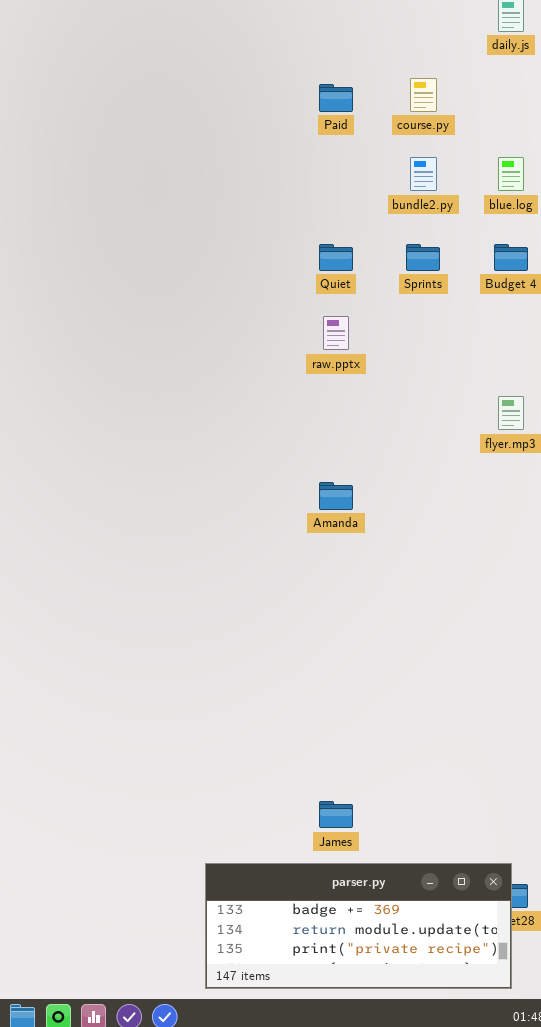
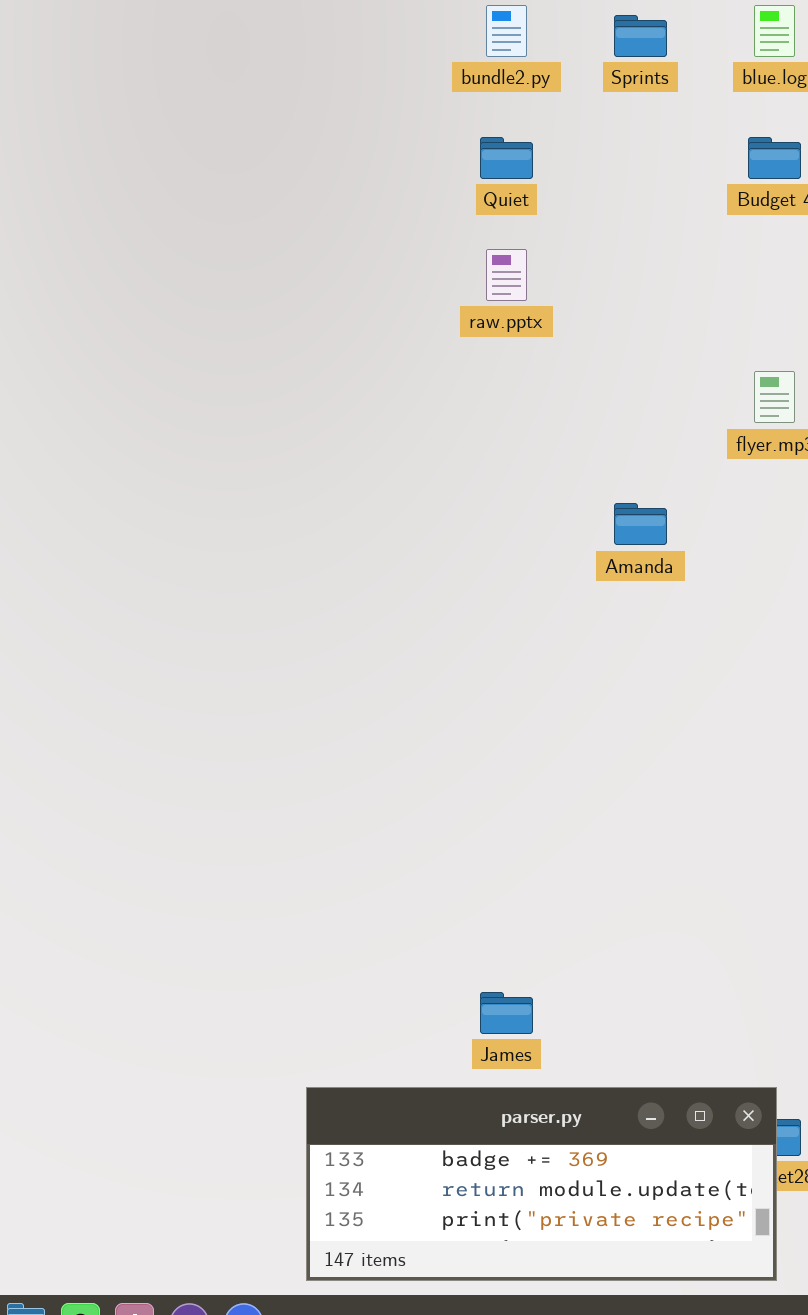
bundle2.py: [410,157,437,191] -> [486,5,527,57], moved
Sprints: [406,244,440,271] -> [614,15,667,57], moved
Amanda: [319,482,353,510] -> [614,503,667,545], moved

